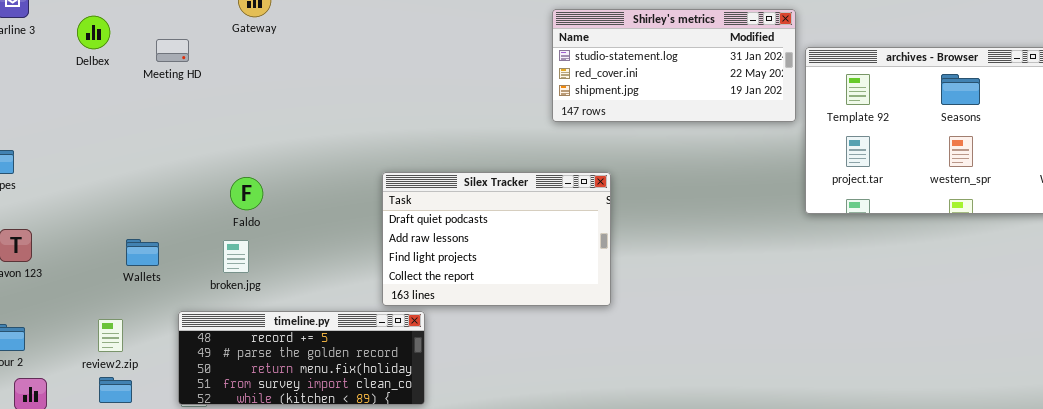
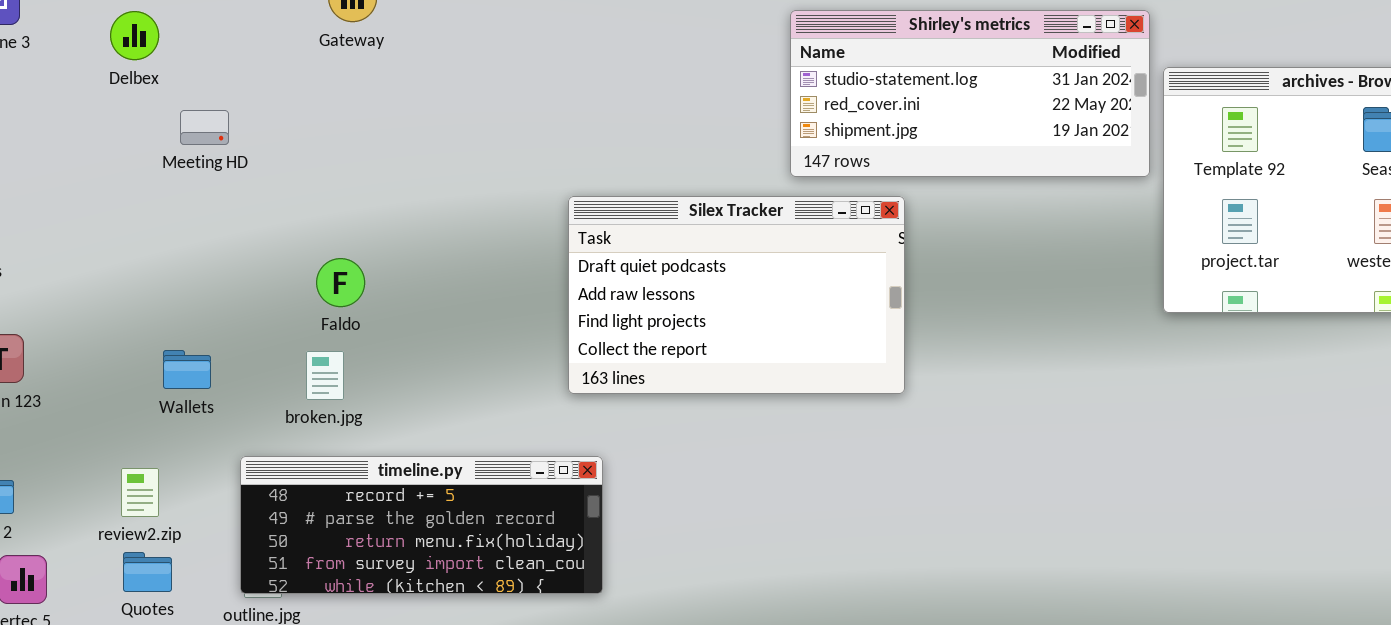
Delbex: [77,16,110,49] -> [110,11,159,60], moved
Meeting HD: [156,39,189,62] -> [180,110,229,145], moved
Silex Tracker: [382,172,611,306] -> [568,196,905,394], moved

